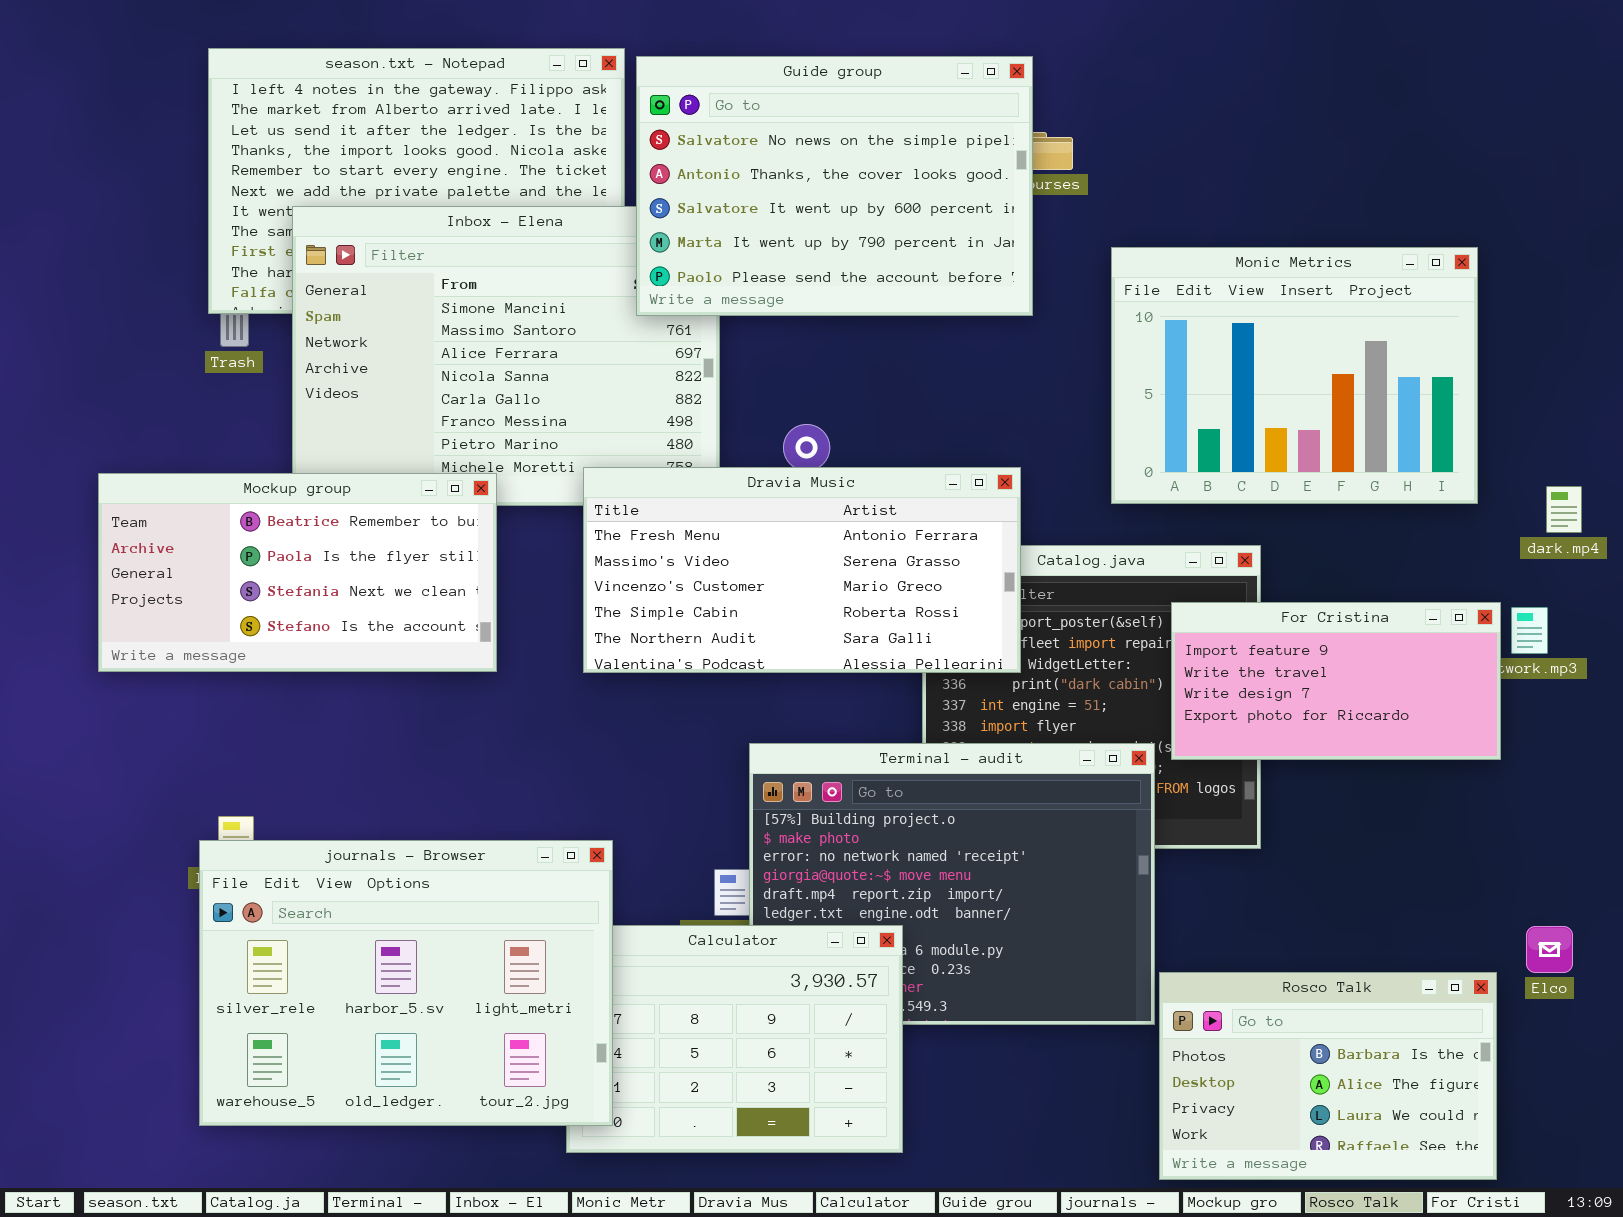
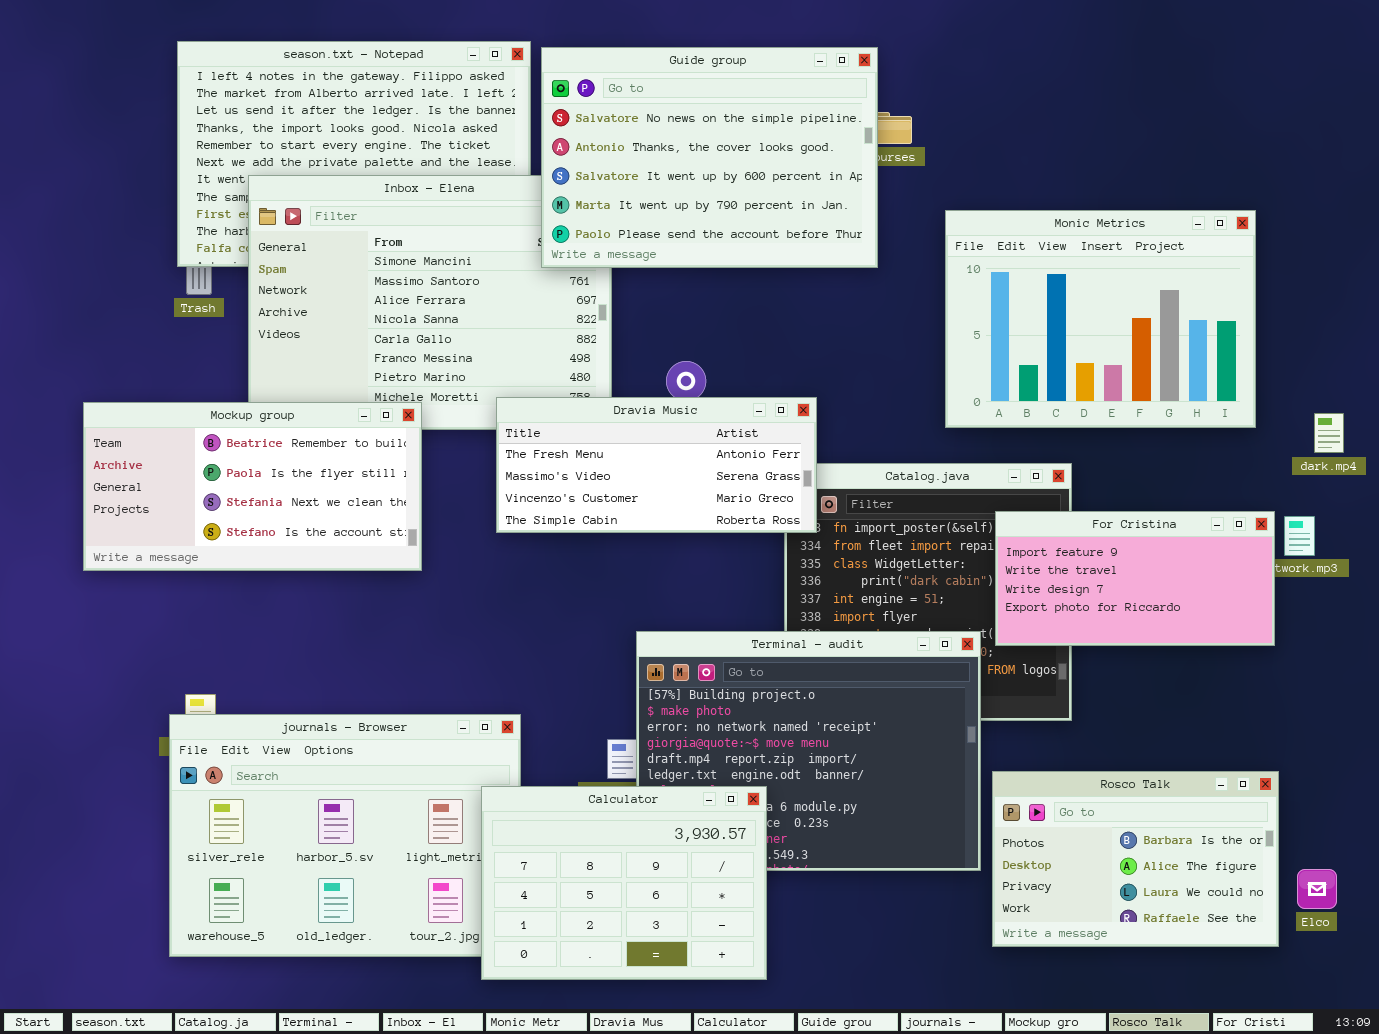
Dravia Music: [583,467,1021,673] -> [496,397,817,533], resized
Calculator: [566,925,903,1153] -> [481,786,767,980], raised
Elco: [1526,926,1573,973] -> [1297,869,1337,909], moved
Rosco Talk: [1159,972,1497,1180] -> [992,771,1279,947], moved

